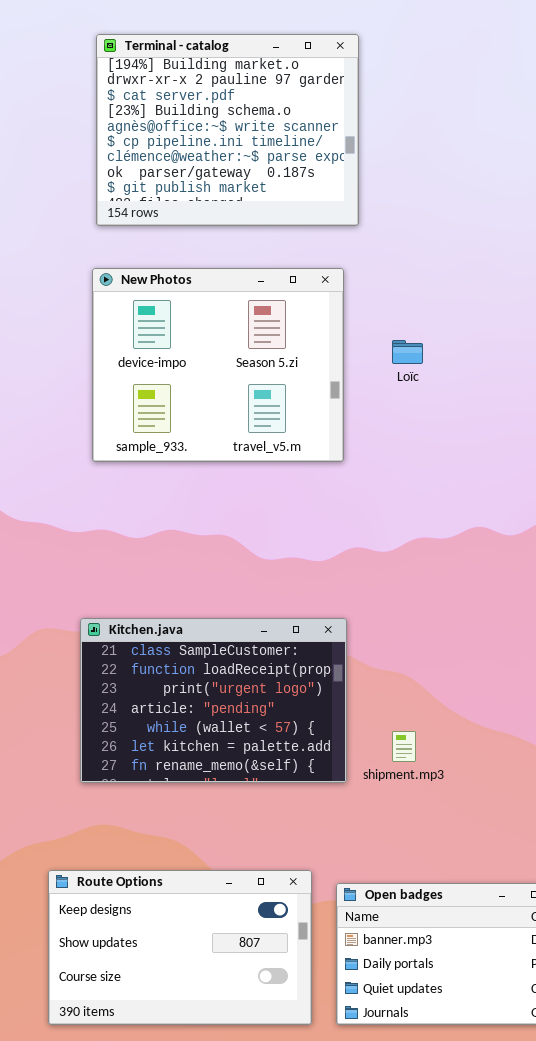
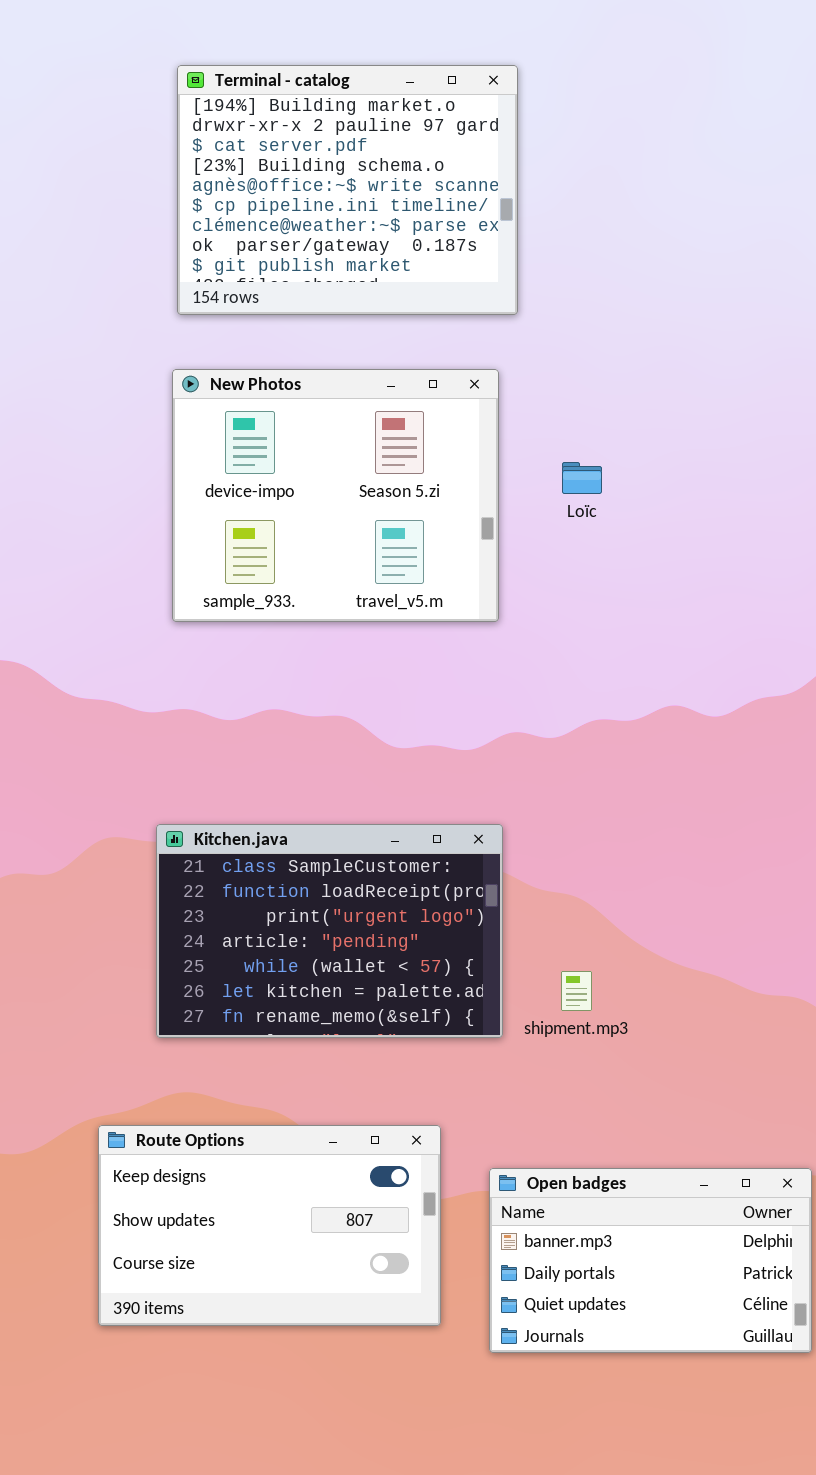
Route Options: [48,870,312,1025] -> [98,1125,441,1326], moved

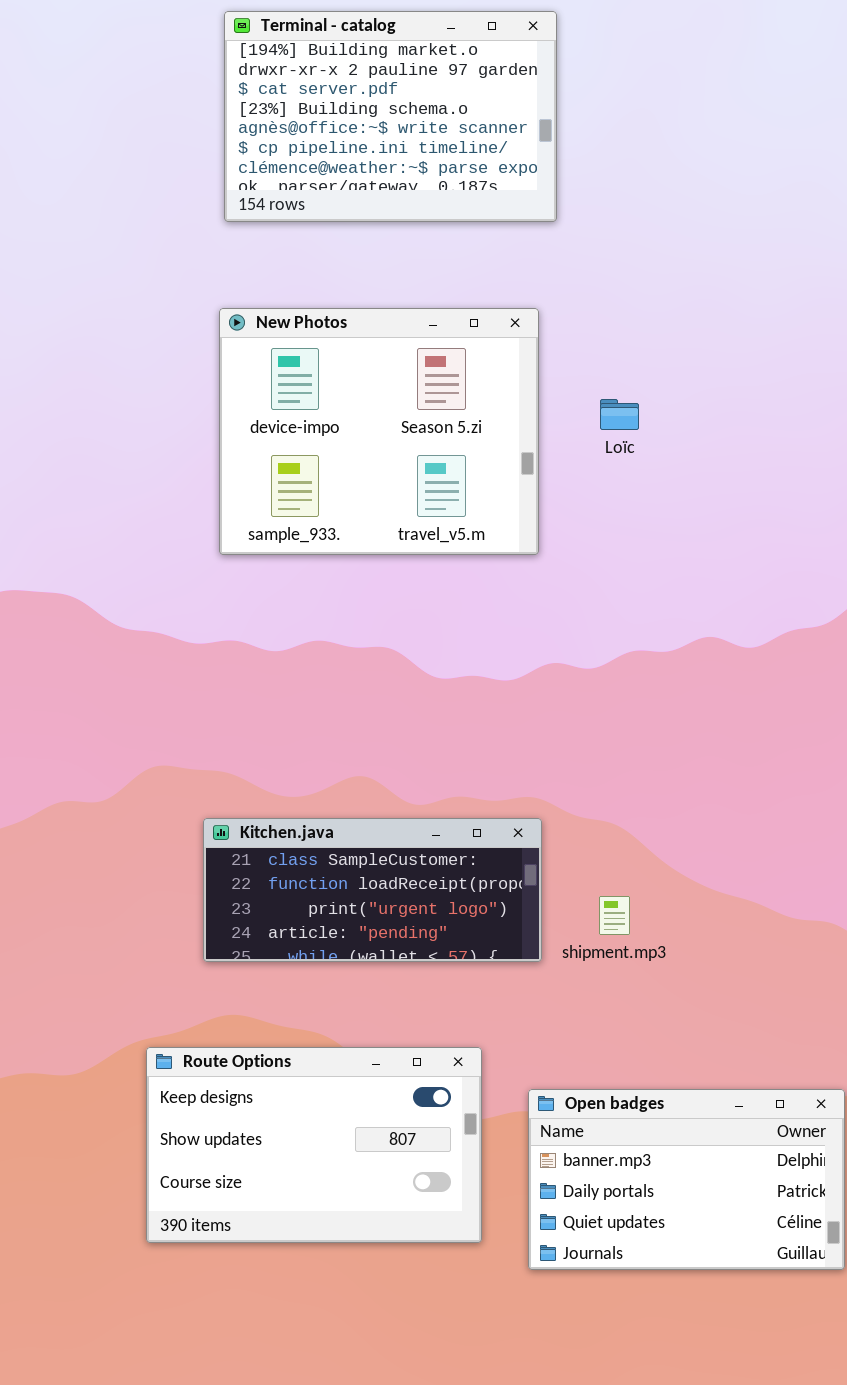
Terminal - catalog: [177,65,518,315] -> [224,11,557,222], resized
Kitchen.java: [156,824,503,1038] -> [203,818,542,962], resized

